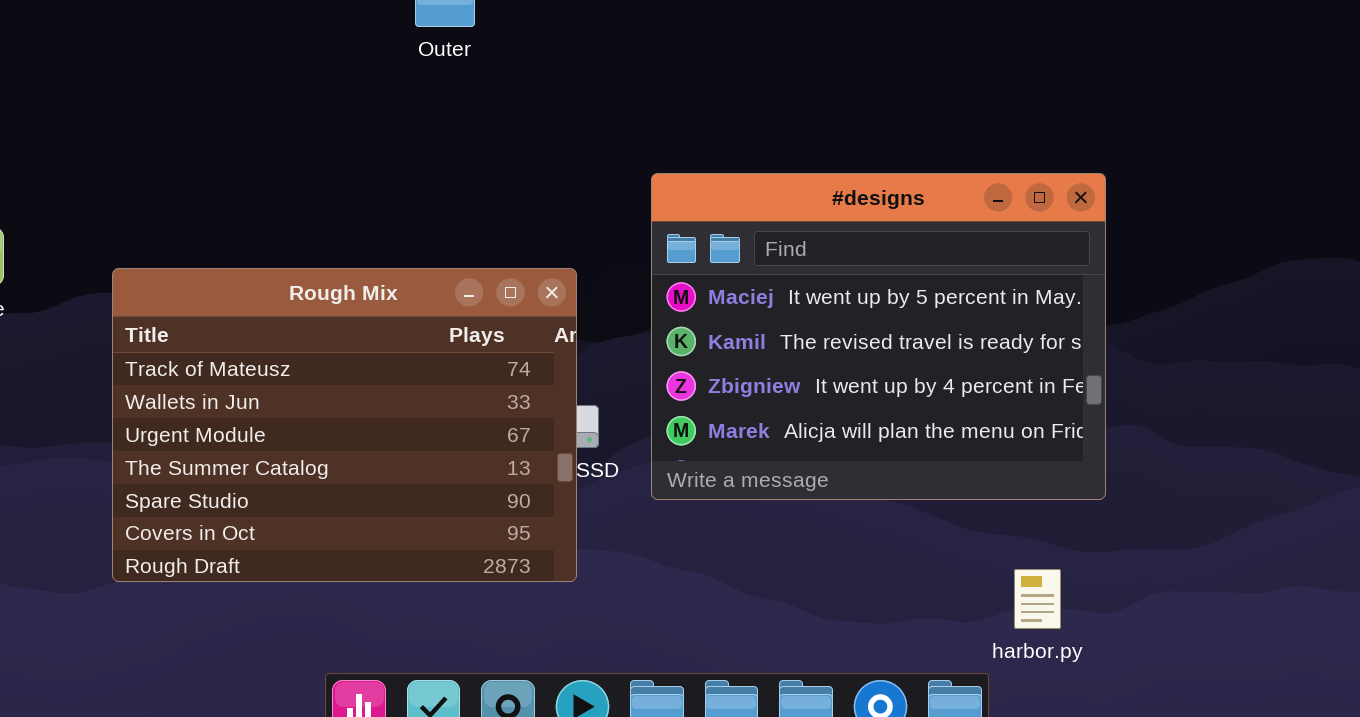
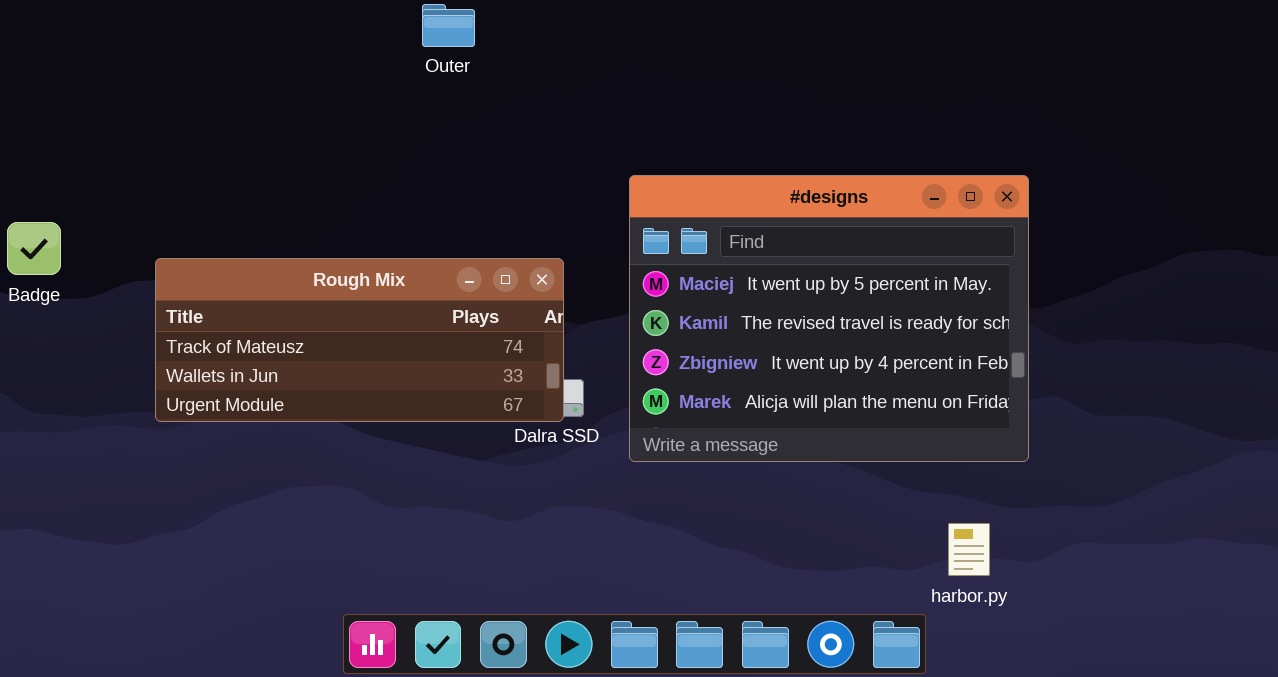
Rough Mix: [112,268,577,582] -> [155,258,564,422], resized

